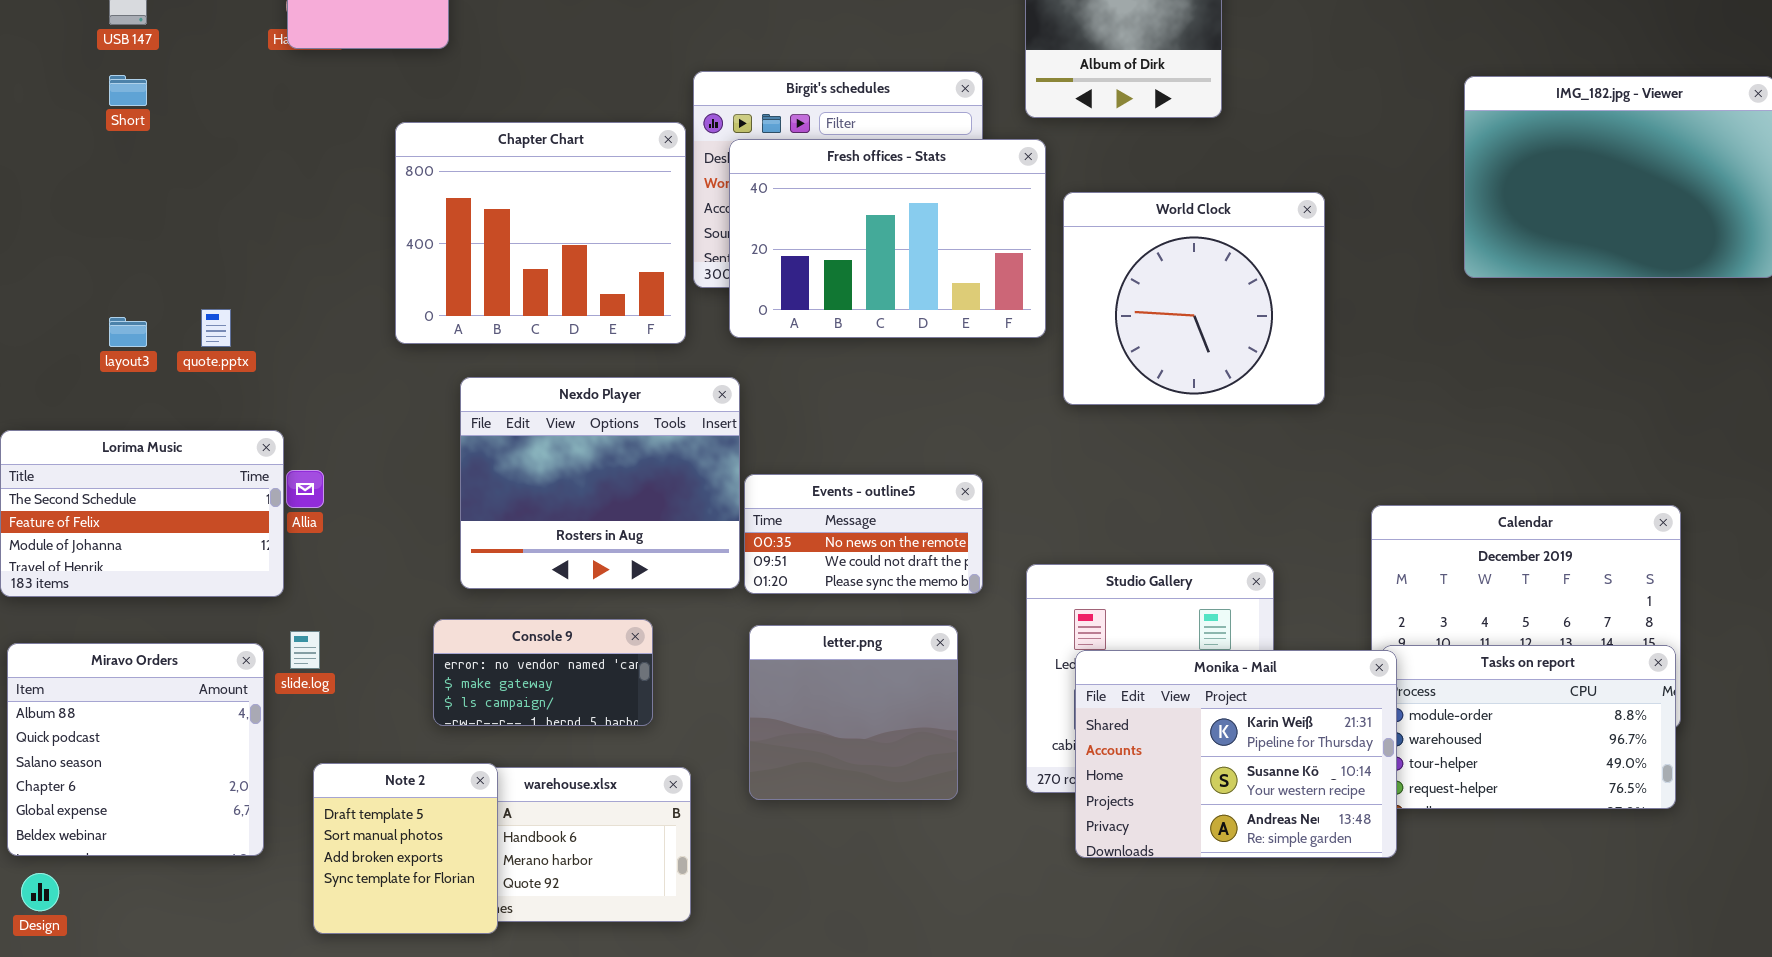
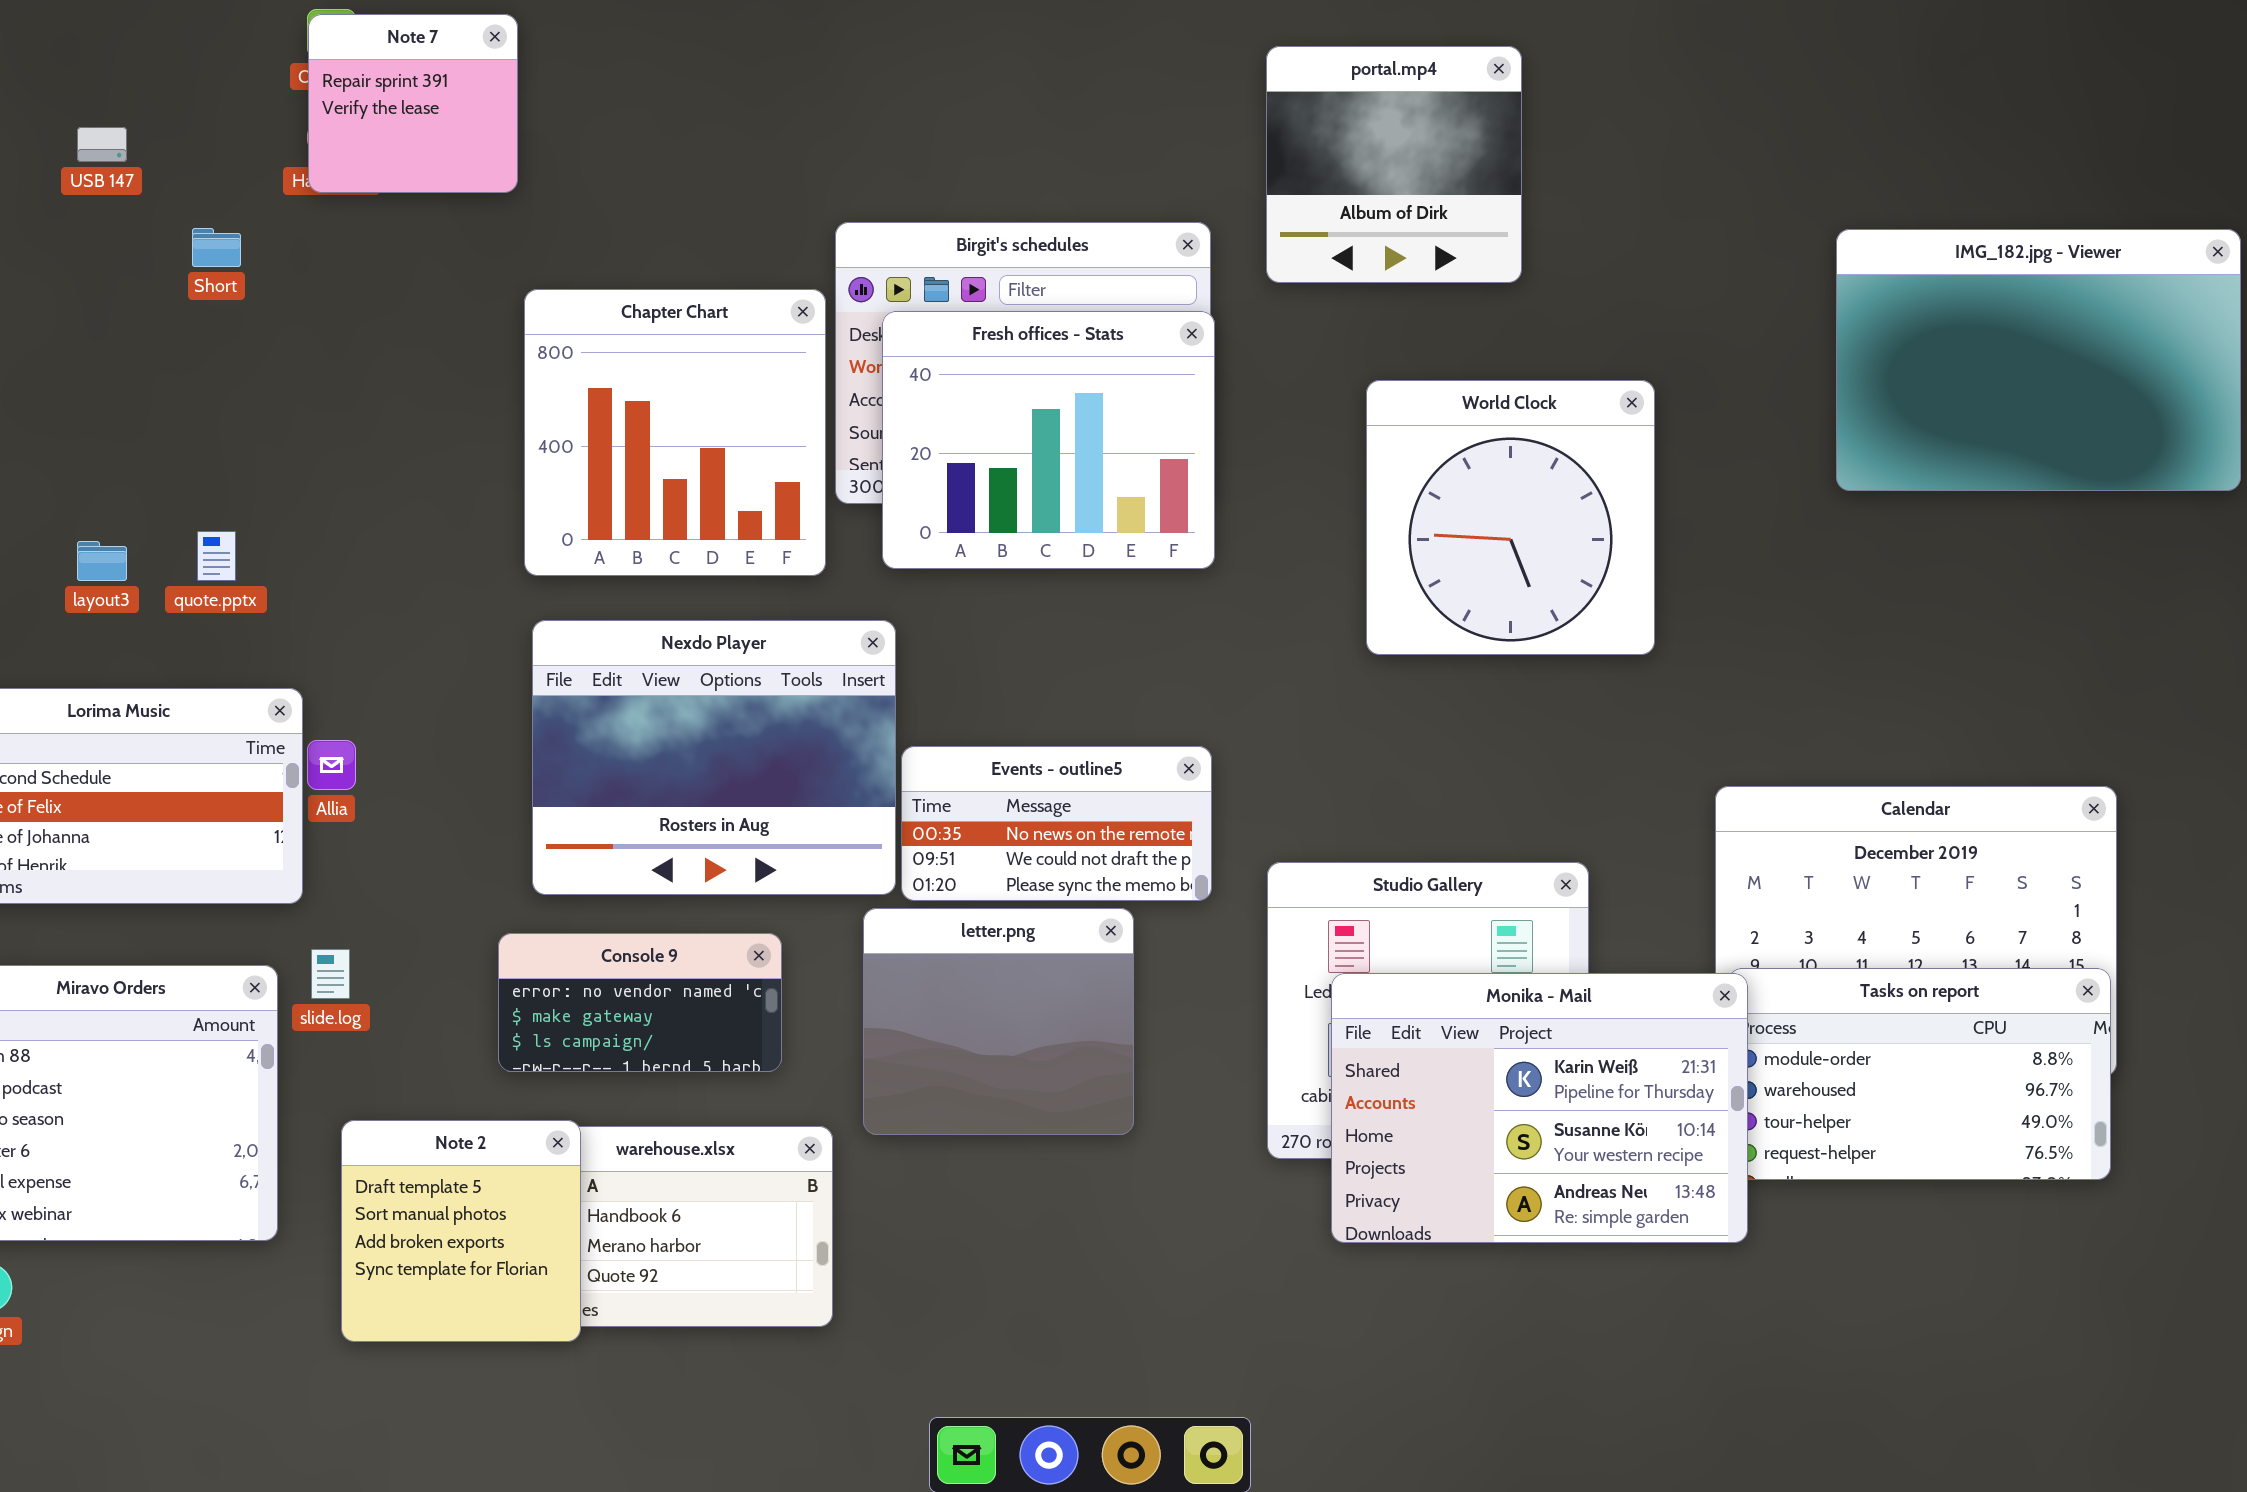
Short: [109,75,147,106] -> [192,228,241,267], moved
Chapter Chart: [395,122,686,344] -> [524,289,826,576], resized
Fresh offices - Stats: [729,139,1046,338] -> [882,311,1215,569], resized
World Clock: [1063,192,1325,405] -> [1366,380,1655,655], resized
letter.png: [749,625,958,800] -> [863,908,1134,1135], moved

